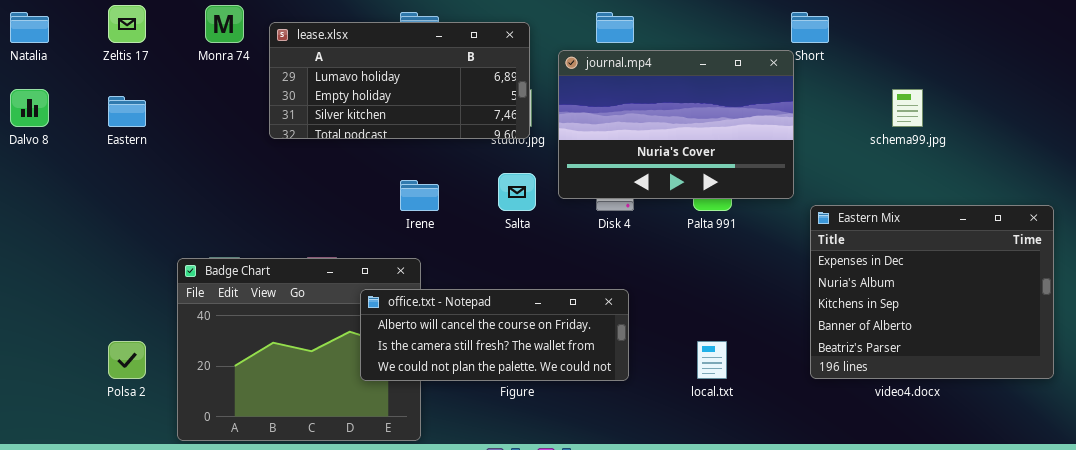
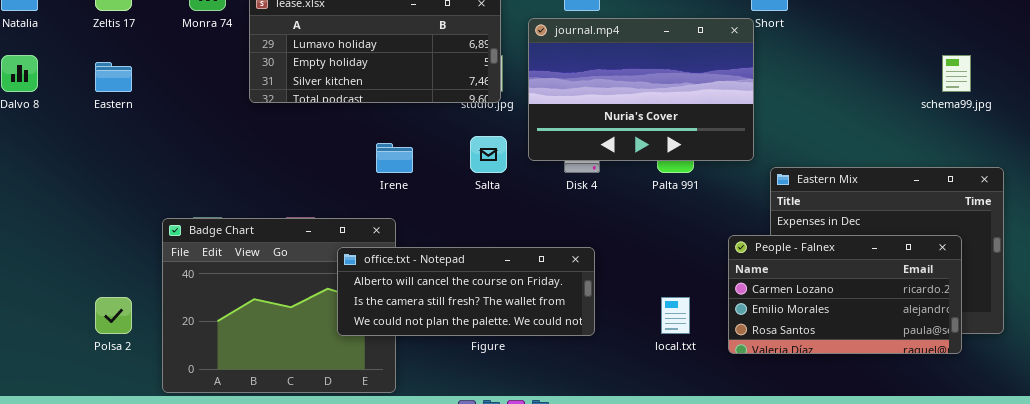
schema99.jpg: [892,89,923,127] -> [942,55,971,92], moved
People - Falnex: none -> [728,235,962,354], opened

